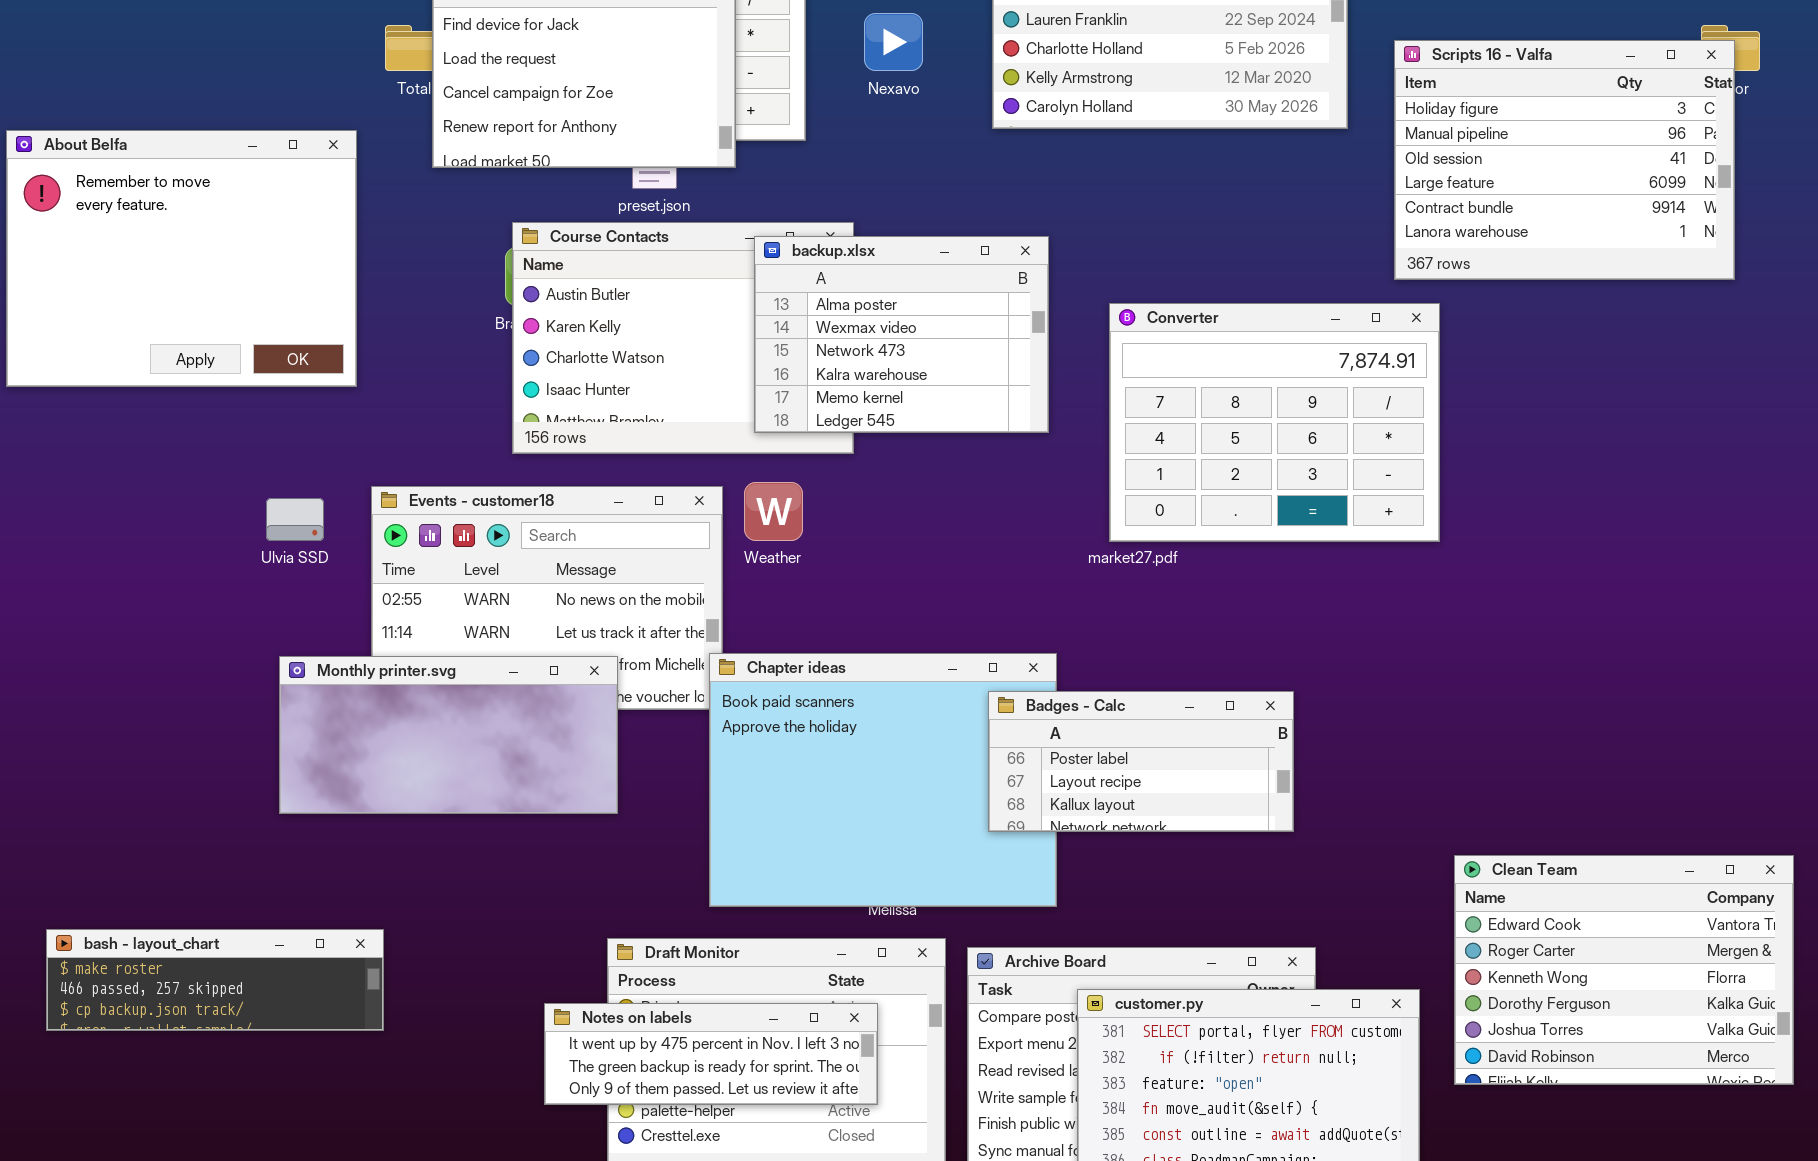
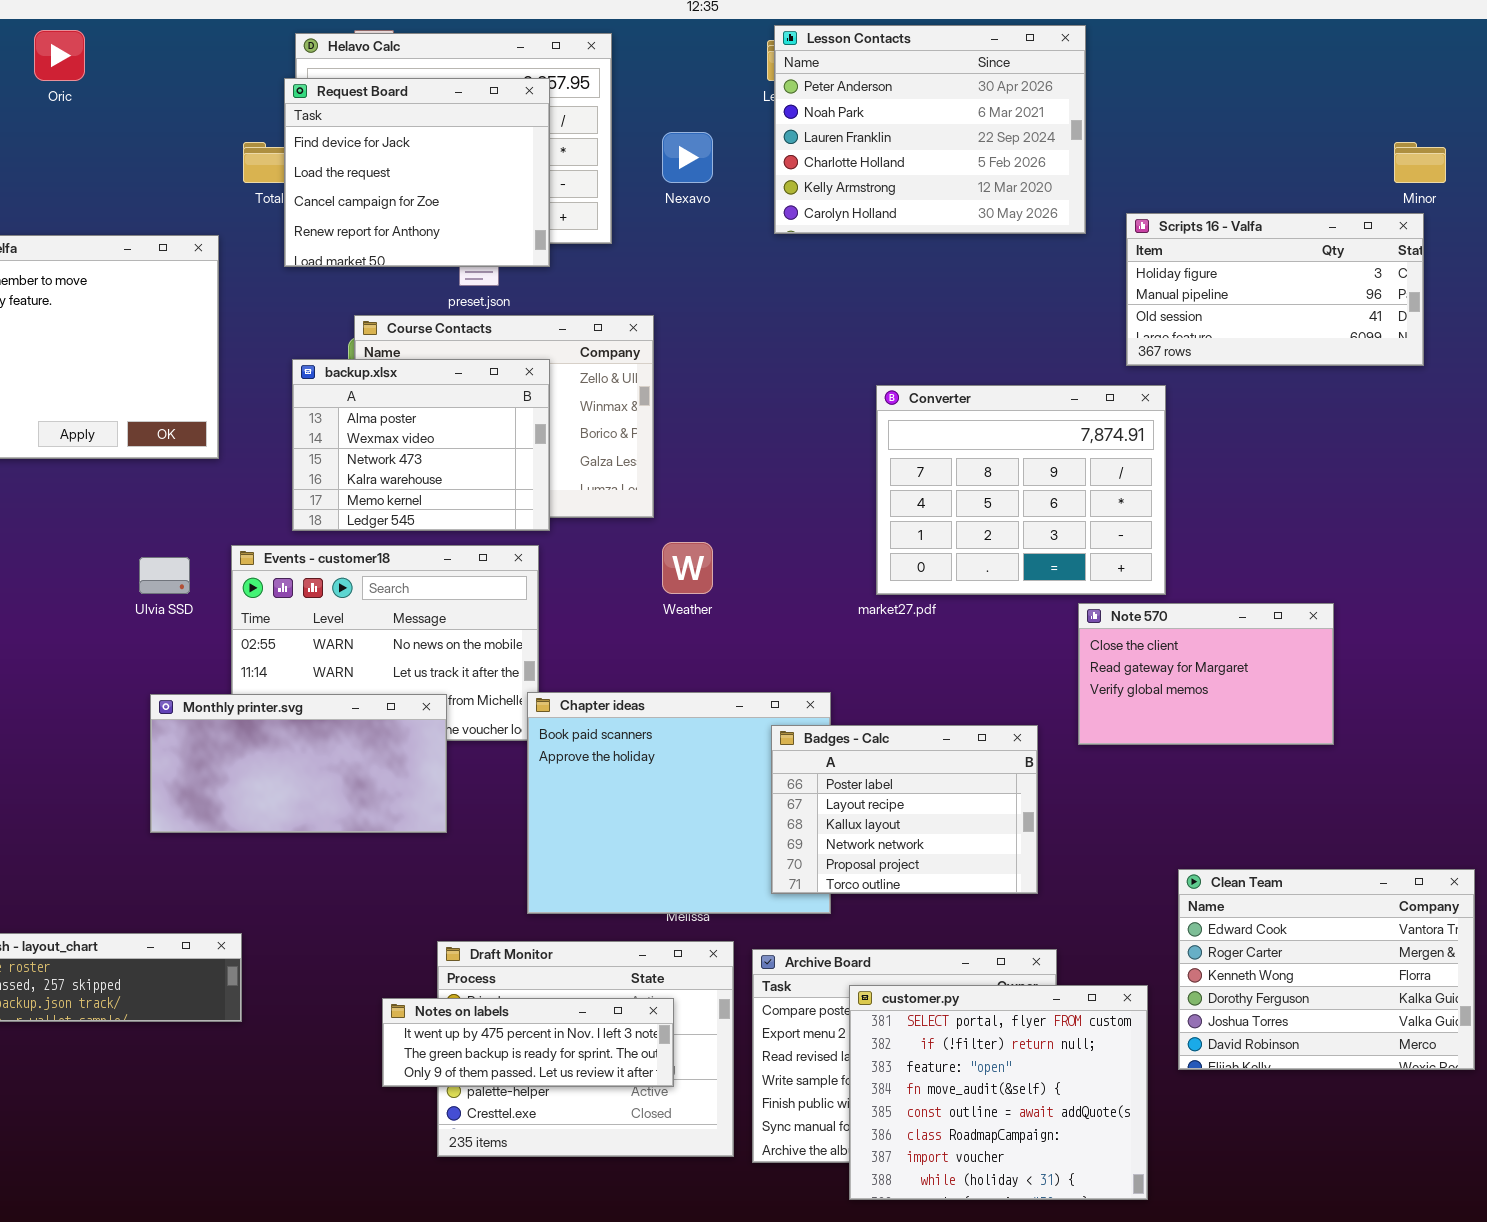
Scripts 16 - Valfa: [1394,40,1735,280] -> [1126,213,1424,366], resized
backup.xlsx: [754,236,1049,433] -> [292,359,550,531], moved
Weather: [744,482,803,541] -> [662,542,713,594], moved
Note 570: none -> [1078,603,1334,745], opened
Badges - Calc: [988,691,1294,832] -> [771,725,1038,894], resized

